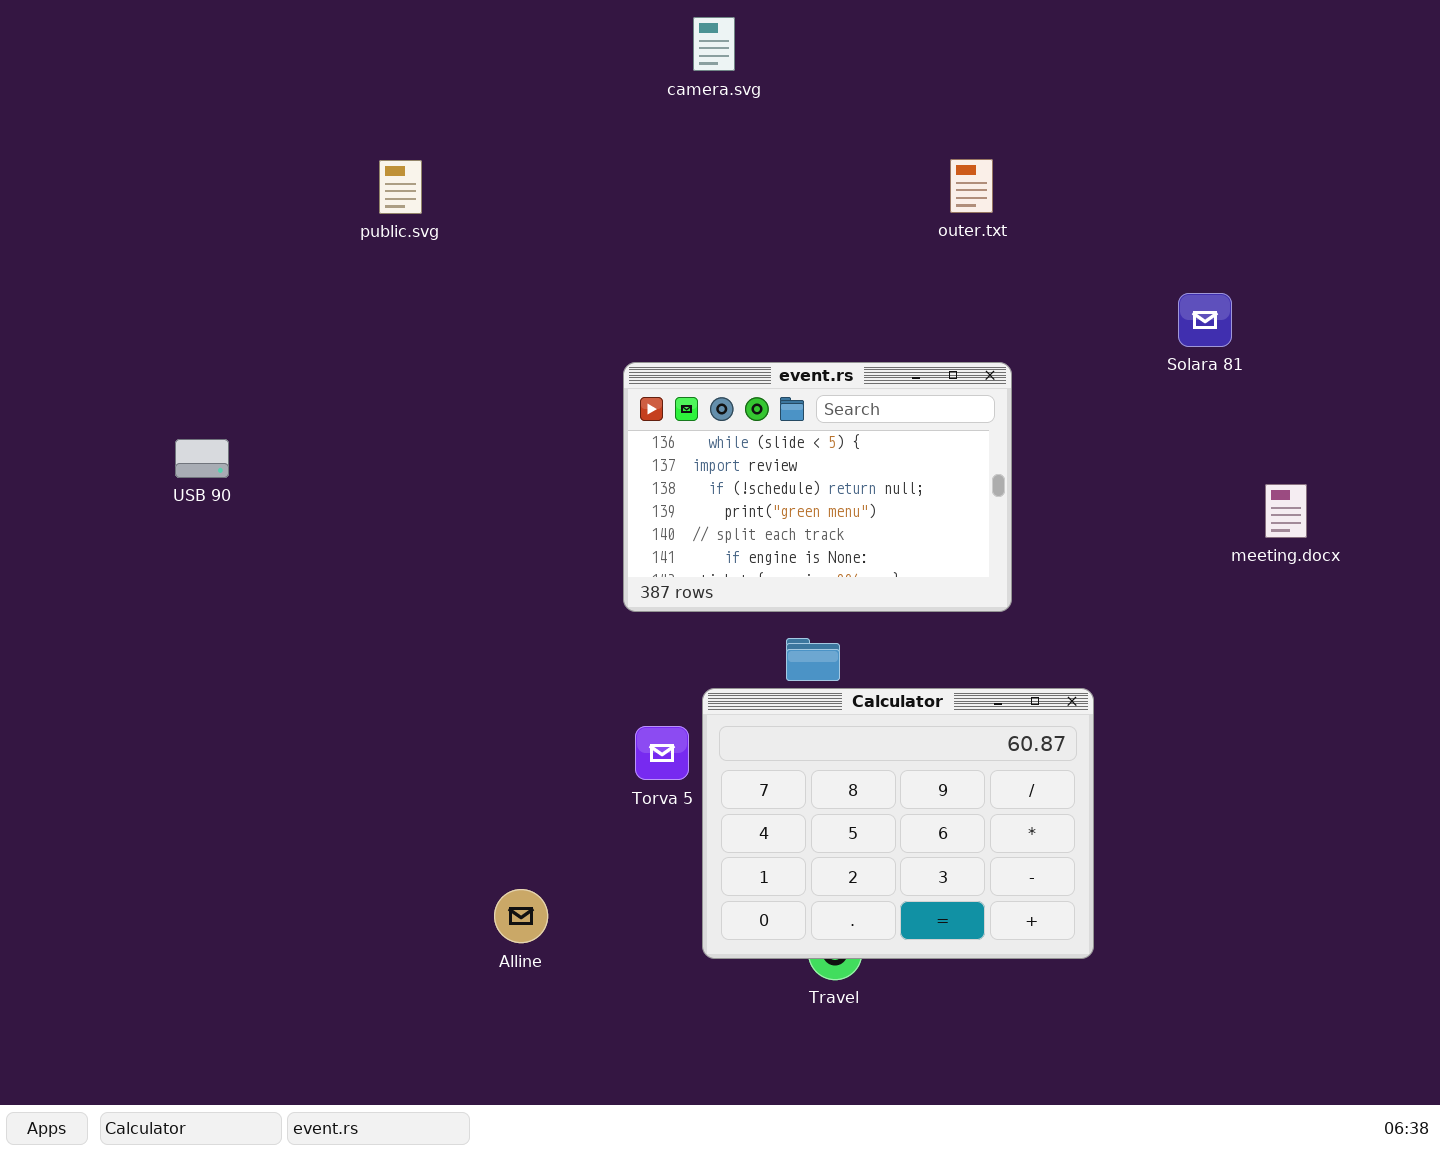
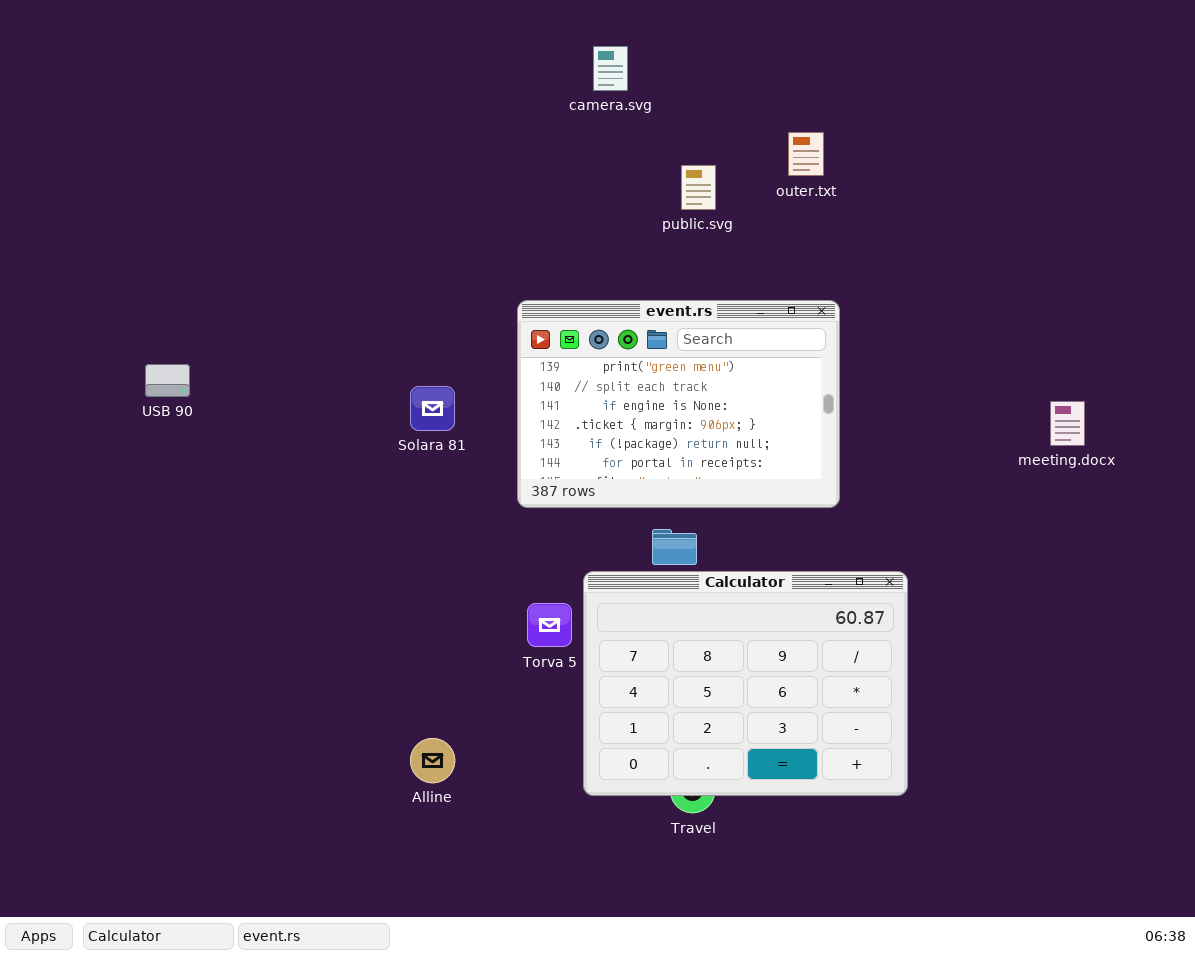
camera.svg: [693,17,735,71] -> [593,46,628,91], moved
public.svg: [379,160,422,214] -> [681,165,716,210], moved
Solara 81: [1178,293,1232,347] -> [410,386,455,431], moved
event.rs: [623,362,1012,612] -> [517,300,840,508], scrolled down 3 rows

